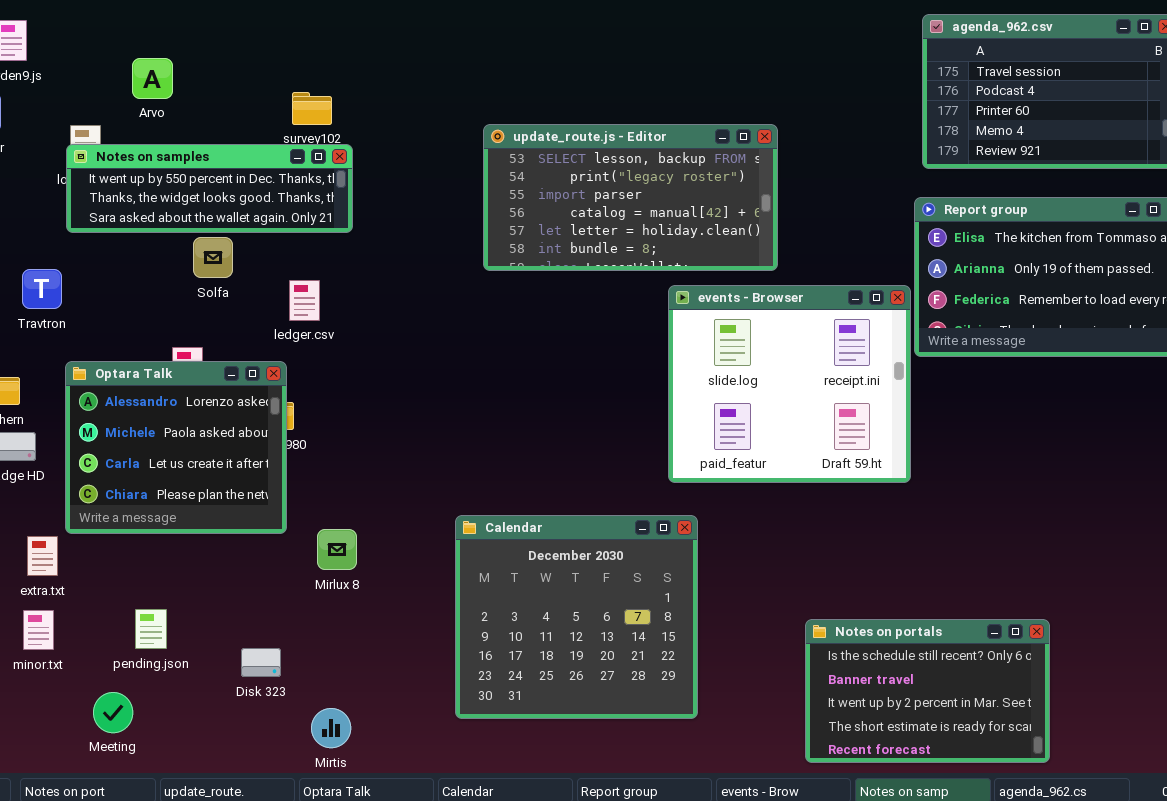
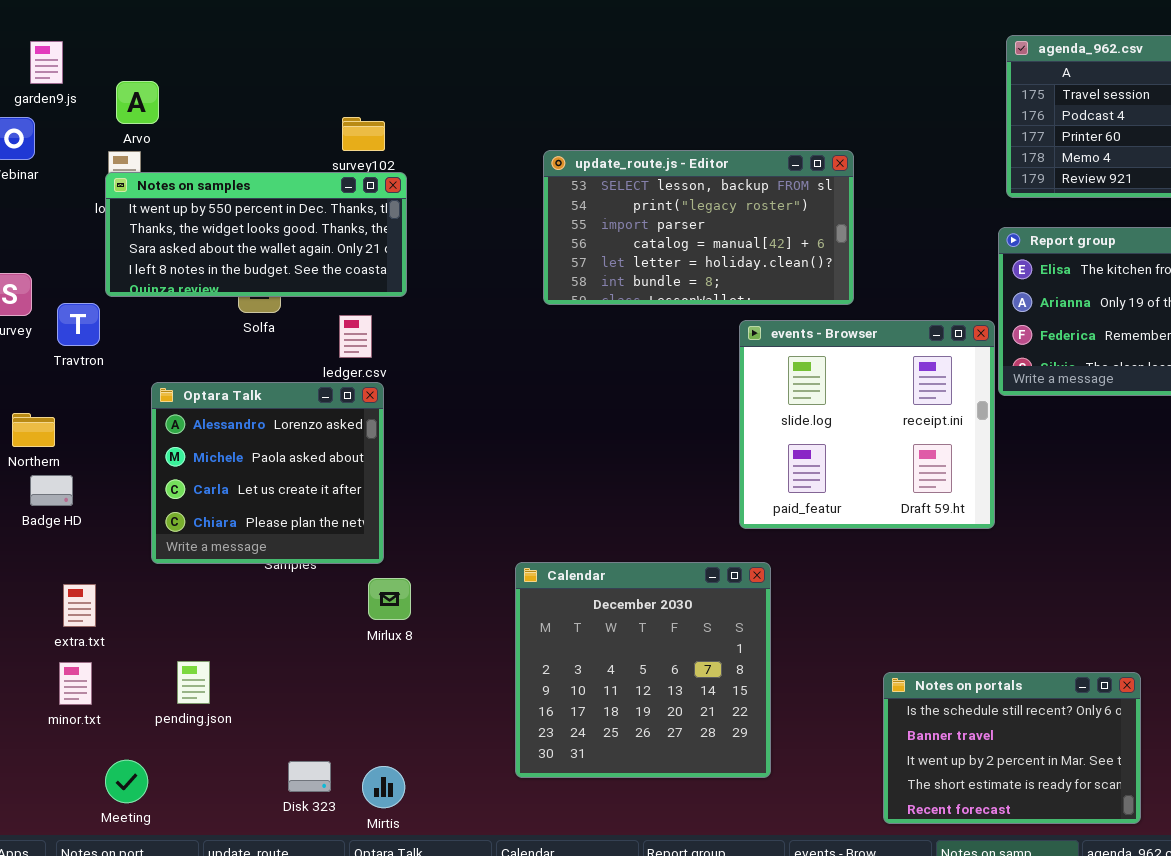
Arvo: [132,58,173,99] -> [116,81,159,124], moved
Notes on samples: [66,144,353,233] -> [105,172,407,297], resized
Optara Talk: [65,361,287,534] -> [151,382,384,564], moved
Disk 323: [241,648,281,677] -> [288,761,331,792], moved
Meeting: [93,692,133,733] -> [105,760,148,803], moved

